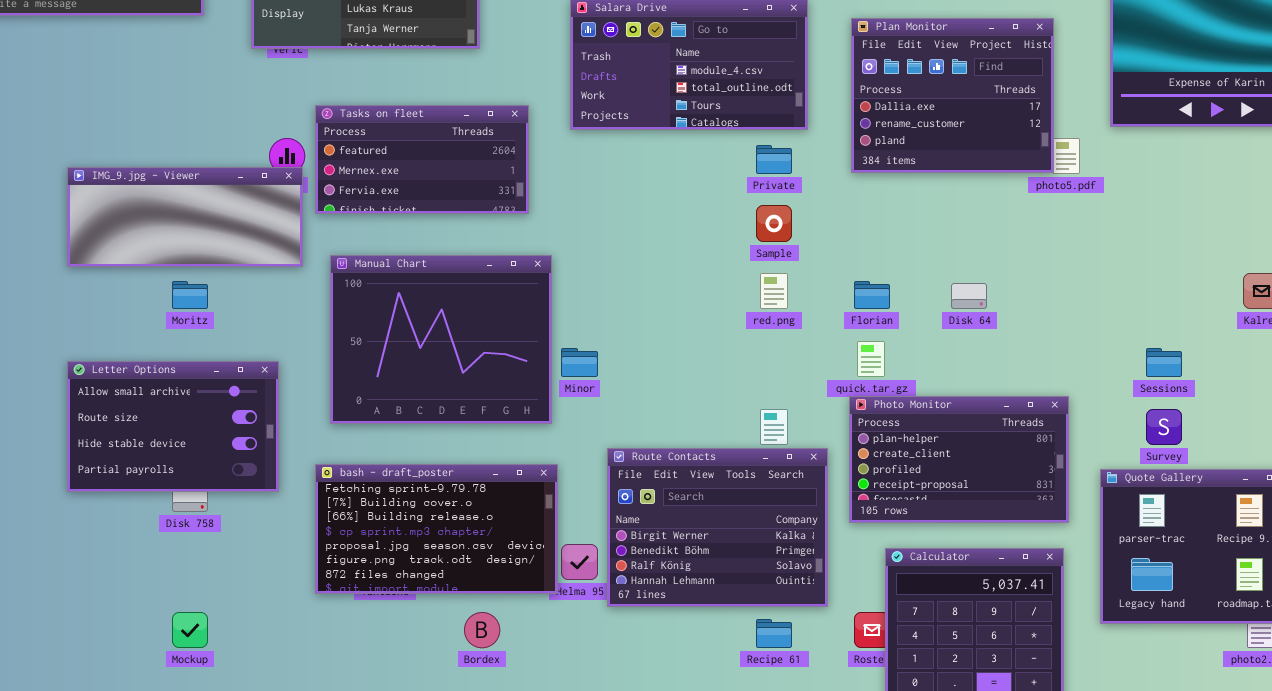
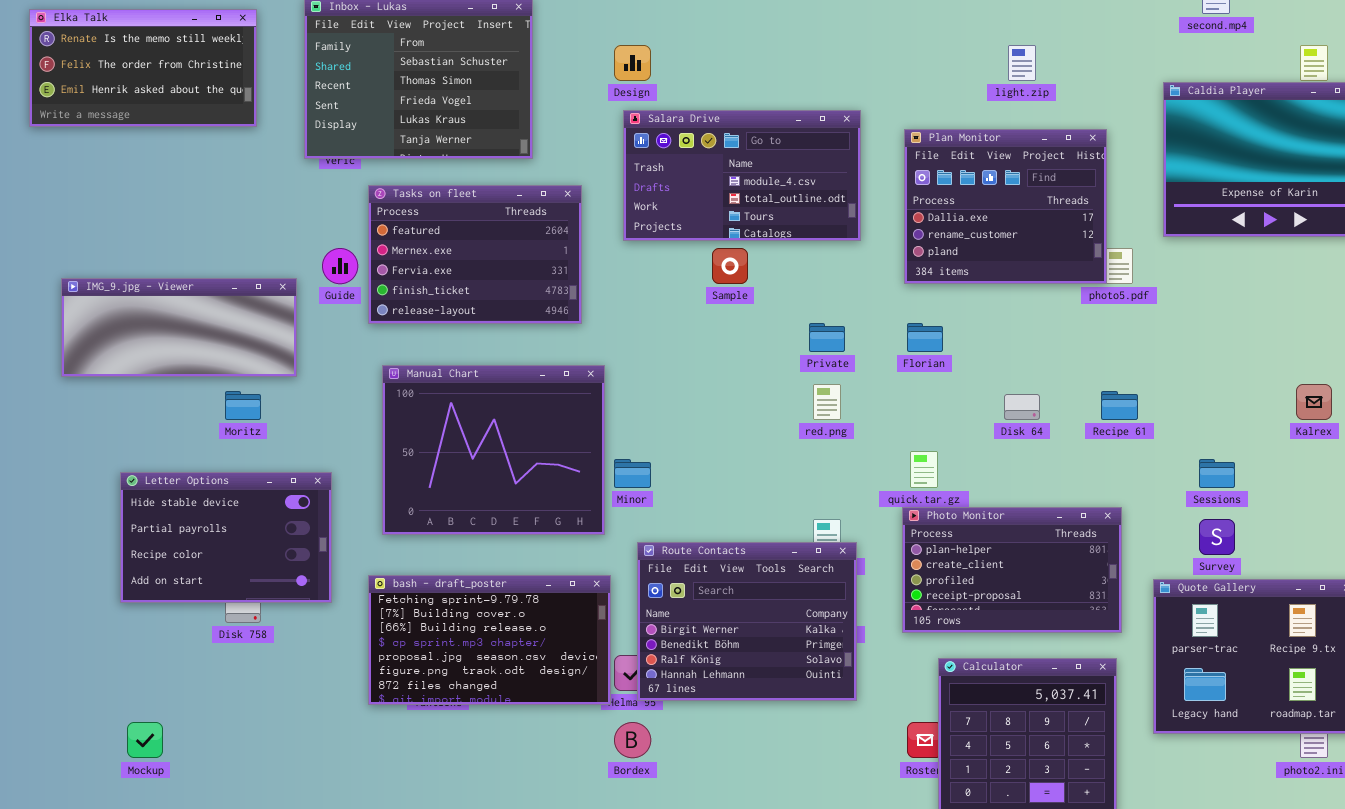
Tasks on fleet: [315,105,529,214] -> [368,185,582,324], resized
Private: [756,145,792,174] -> [809,323,845,352], moved
IMG_9.jpg - Viewer: [67,167,303,267] -> [61,278,297,377], moved
Sample: [756,205,792,242] -> [712,248,748,284], moved
Florian: [854,281,890,309] -> [907,323,943,352], moved
Letter Options: [67,361,279,492] -> [120,472,332,603], scrolled down 2 rows
Route Contacts: [607,448,828,607] -> [637,542,857,701], moved
Mockup: [172,612,208,648] -> [127,722,163,758], moved
Bordex: [464,612,500,648] -> [614,722,651,758], moved
Recipe 61: [756,619,792,648] -> [1101,391,1138,420], moved

